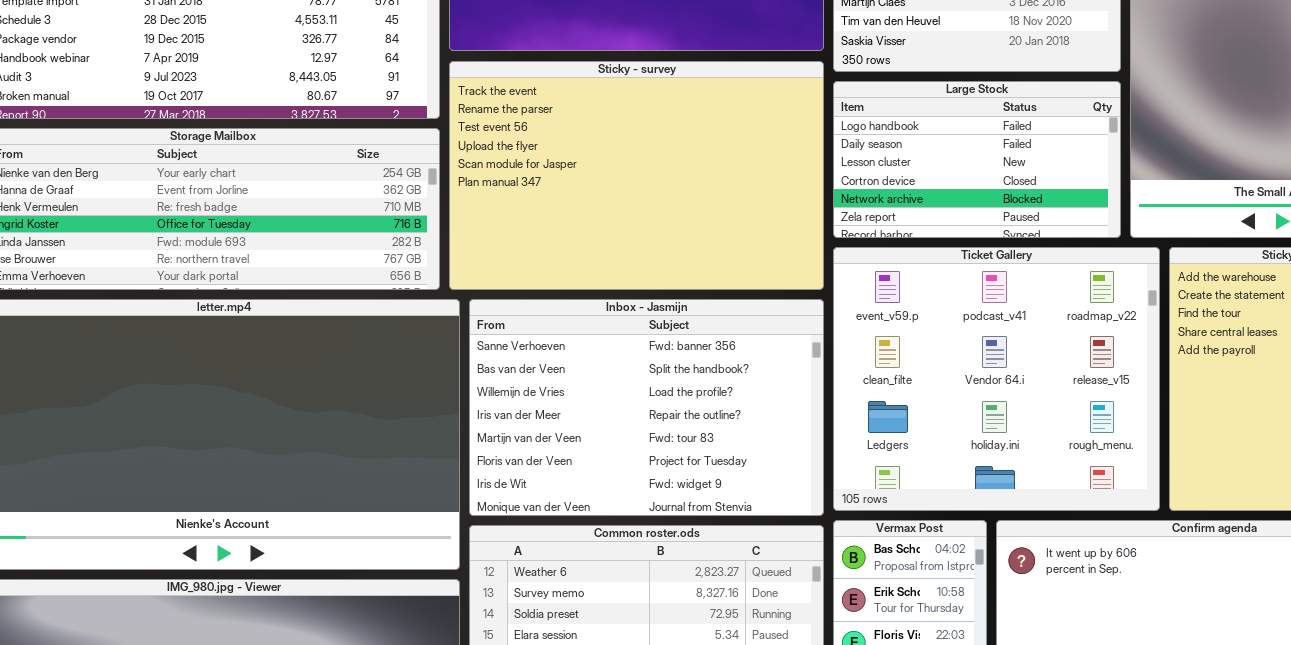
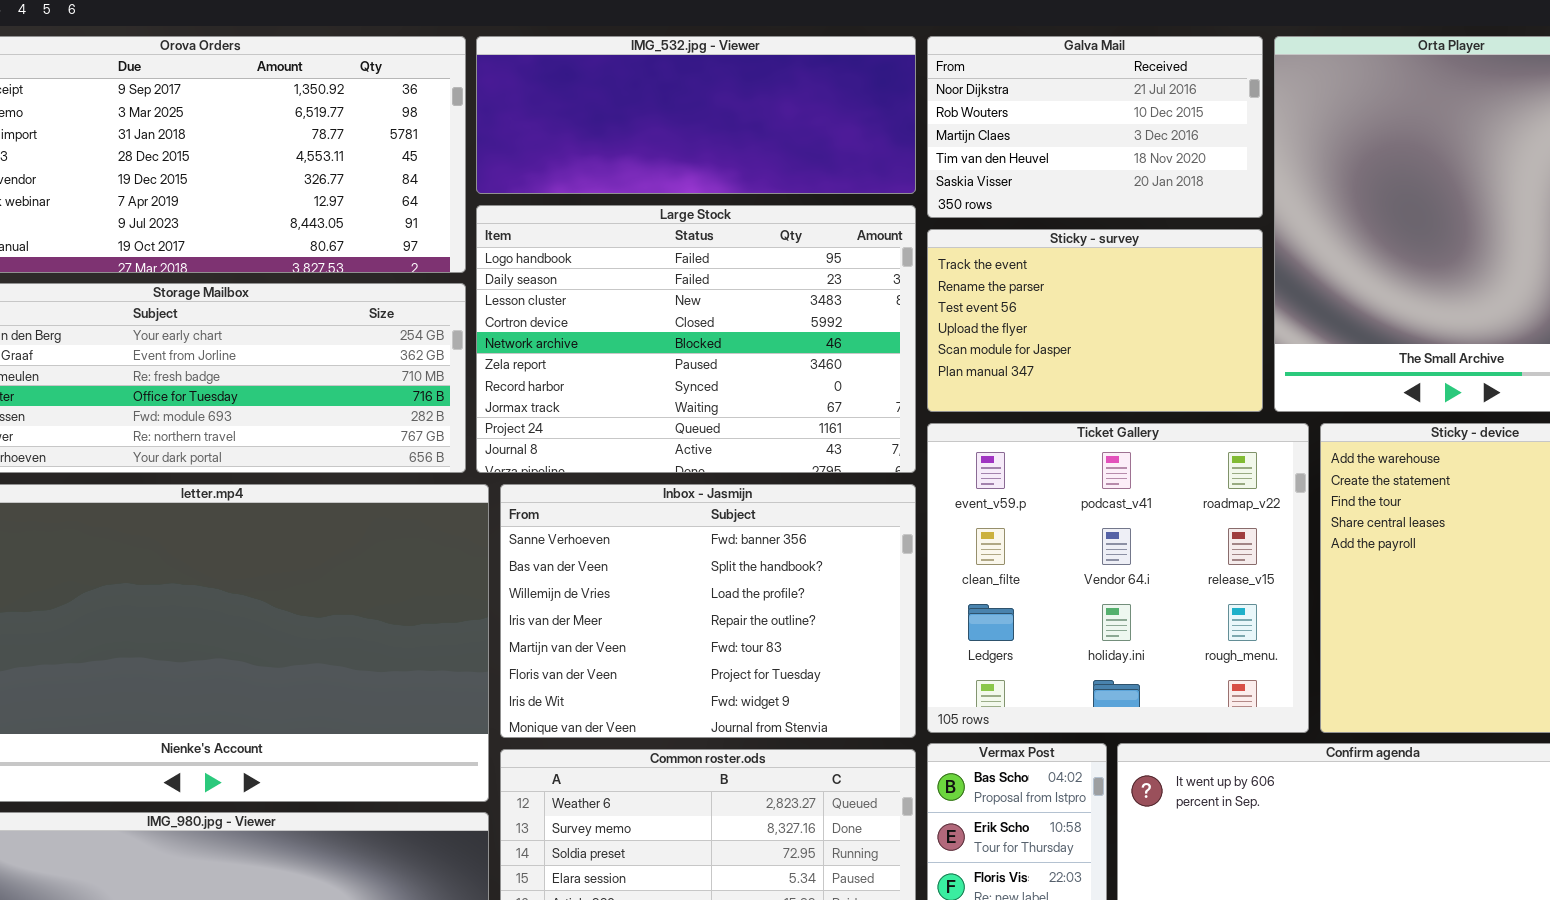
Sticky - survey: [449,61,824,290] -> [927,229,1263,412], moved, resized
Large Stock: [833,81,1121,238] -> [476,205,916,473], moved, resized

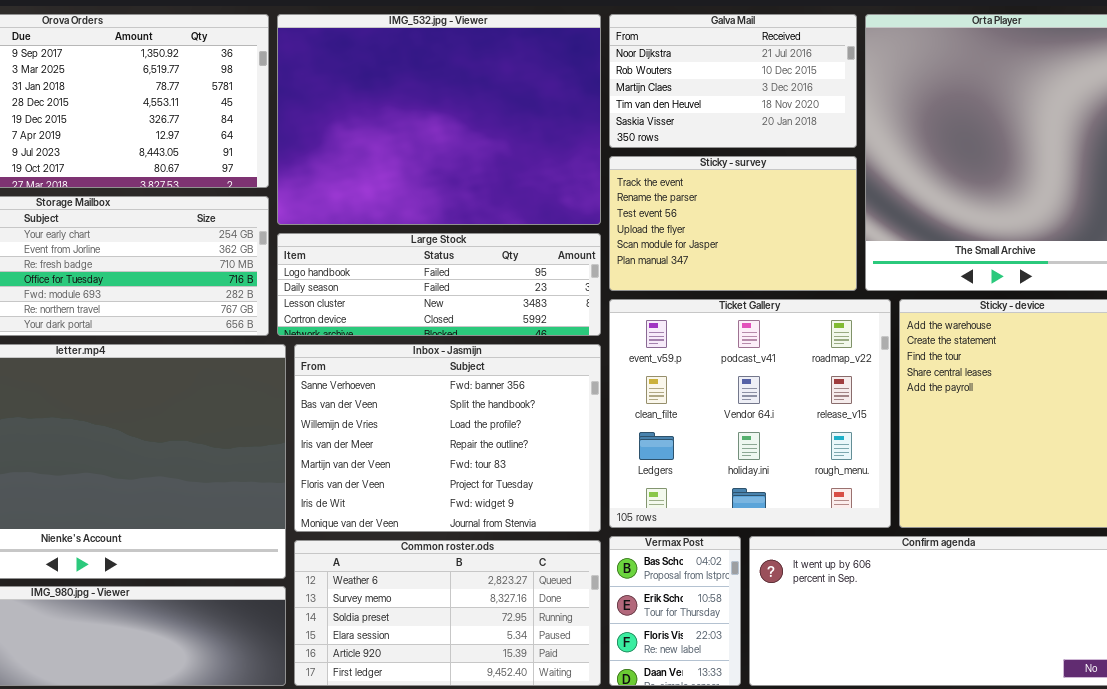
IMG_532.jpg - Viewer: [476,36,916,194] -> [277,14,601,225], resized
Large Stock: [476,205,916,473] -> [277,233,601,336], resized

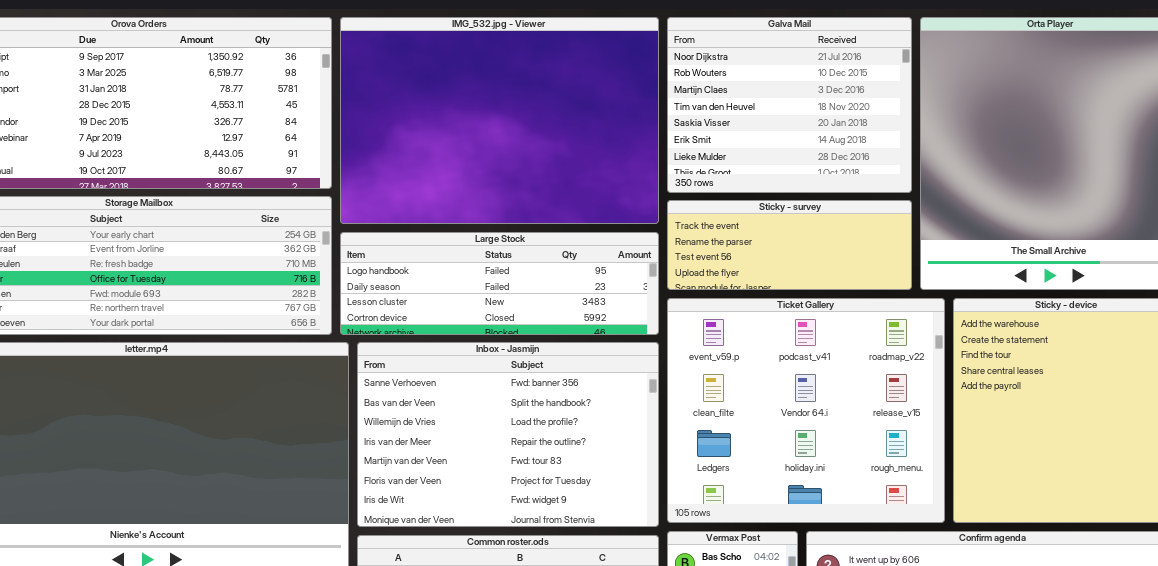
Galva Mail: [609,14,857,148] -> [667,17,912,193], resized
Sticky - survey: [609,156,857,291] -> [667,200,912,290], resized

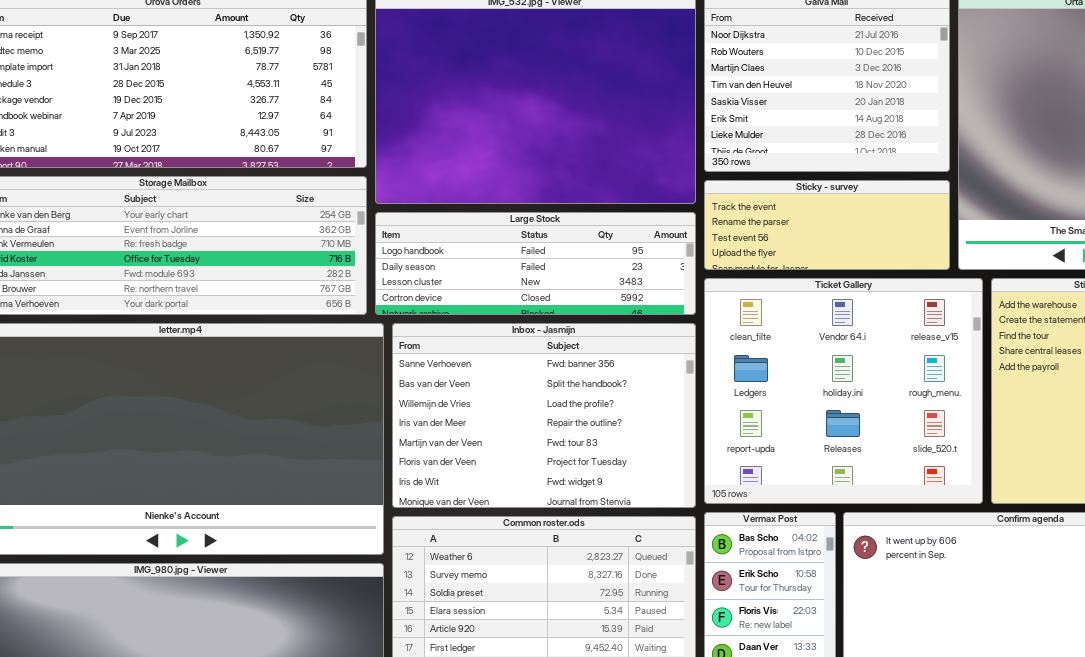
Ticket Gallery: [667,298,945,523] -> [704,278,983,504], scrolled down 1 row

